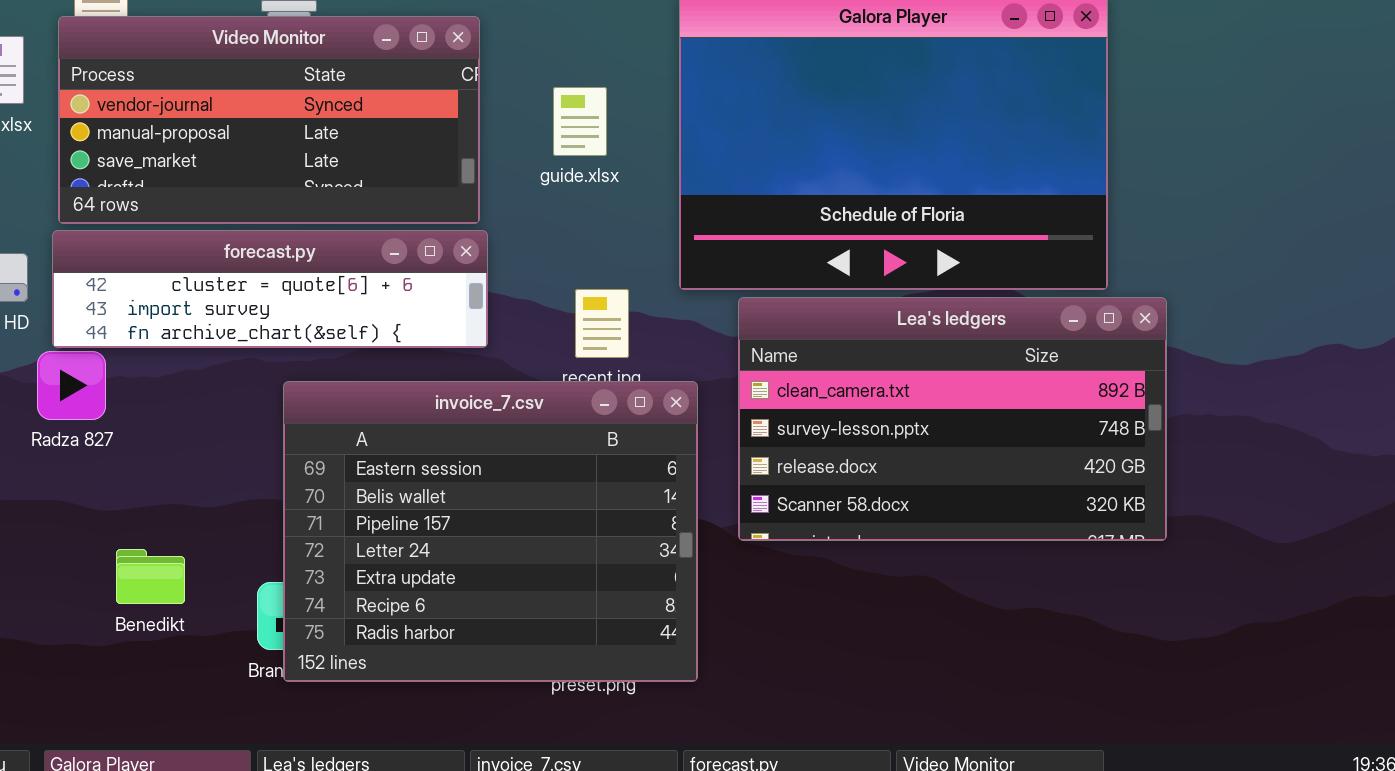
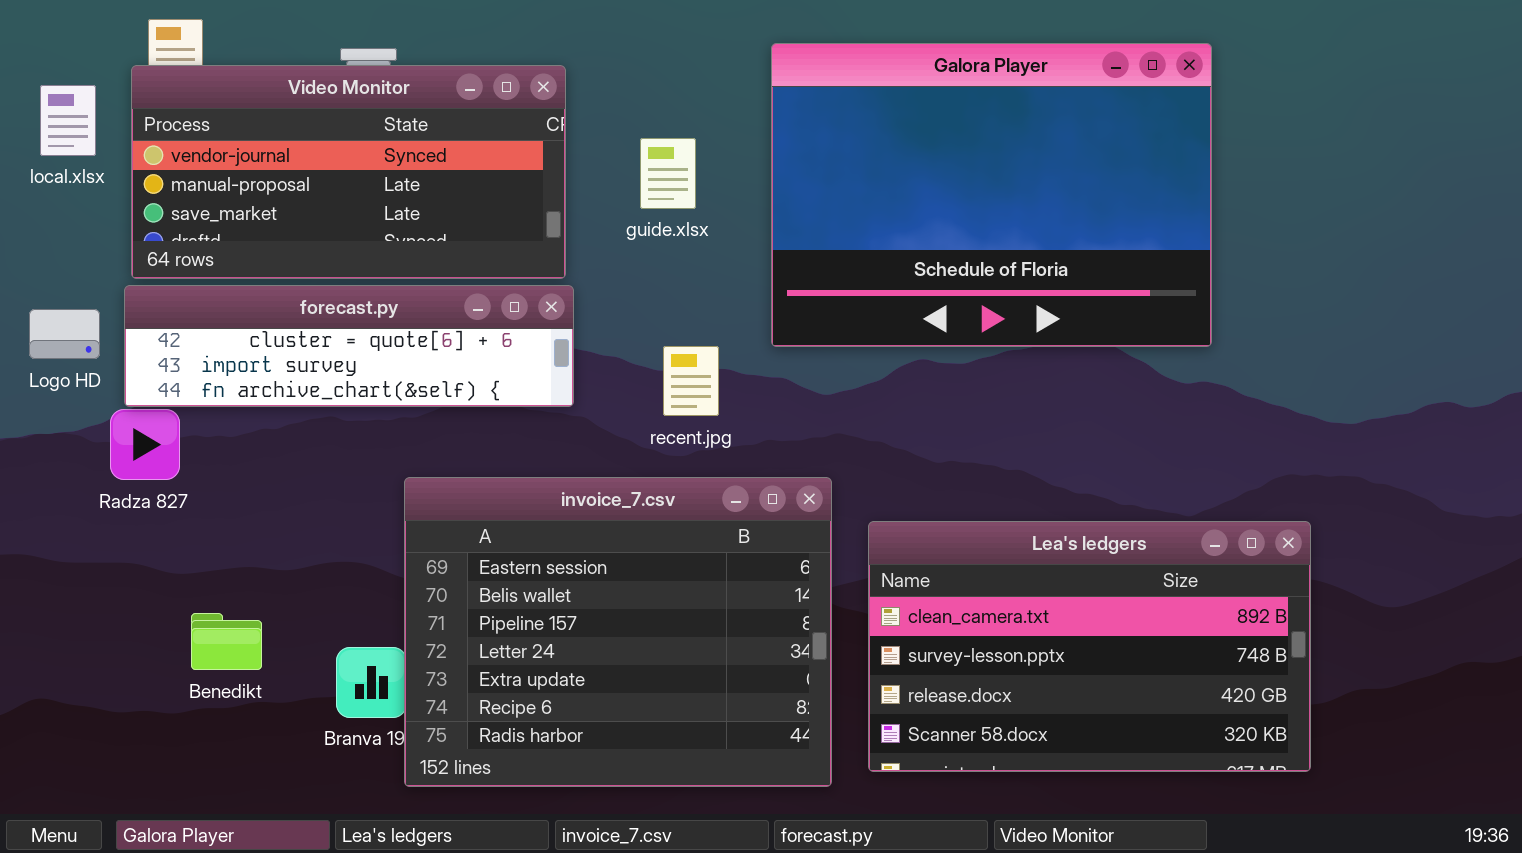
Lea's ledgers: [738,297,1167,541] -> [868,521,1311,772], moved
invoice_7.csv: [283,381,698,682] -> [404,477,832,787], moved

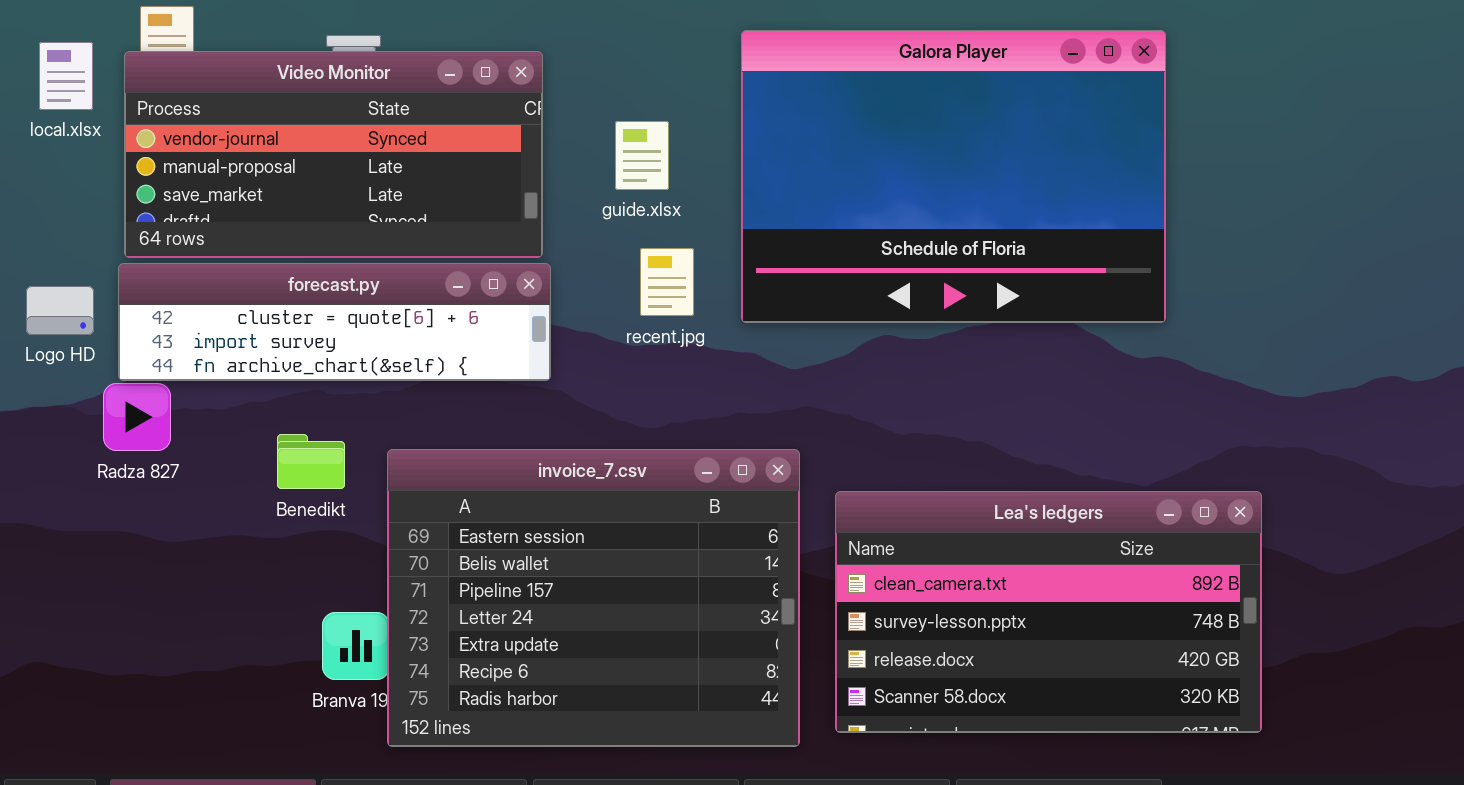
local.xlsx: [40,85,96,156] -> [39,42,93,110], moved
recent.jpg: [663,346,719,416] -> [640,248,694,316], moved
Benedikt: [191,613,262,670] -> [277,434,345,489], moved

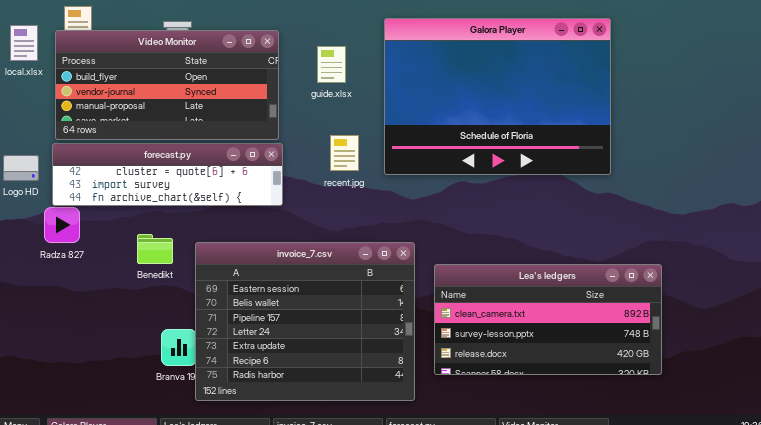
Video Monitor: [124,51,543,258] -> [55,30,279,140], scrolled up 1 row
guide.xlsx: [615,121,669,190] -> [317,46,346,83], moved
Lea's ledgers: [835,491,1262,733] -> [434,264,662,375], resized

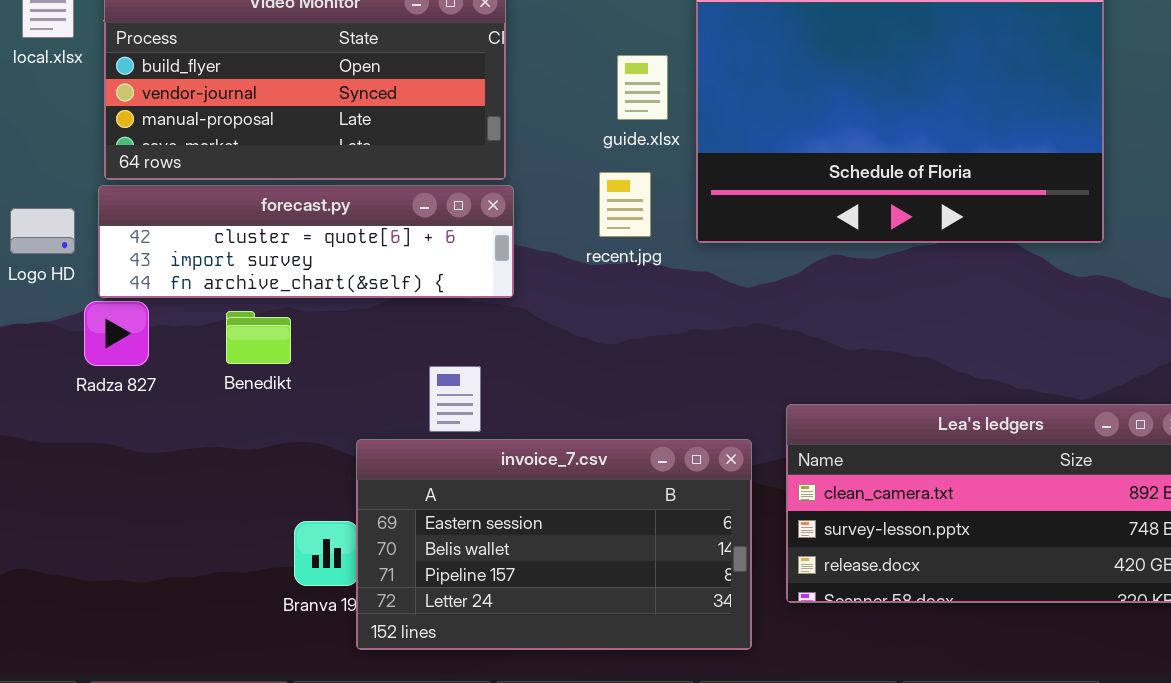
guide.xlsx: [317,46,346,83] -> [617,55,668,120], moved
Benedikt: [137,234,173,264] -> [226,311,291,364], moved
invoice_7.csv: [195,242,415,401] -> [356,439,752,650], resized

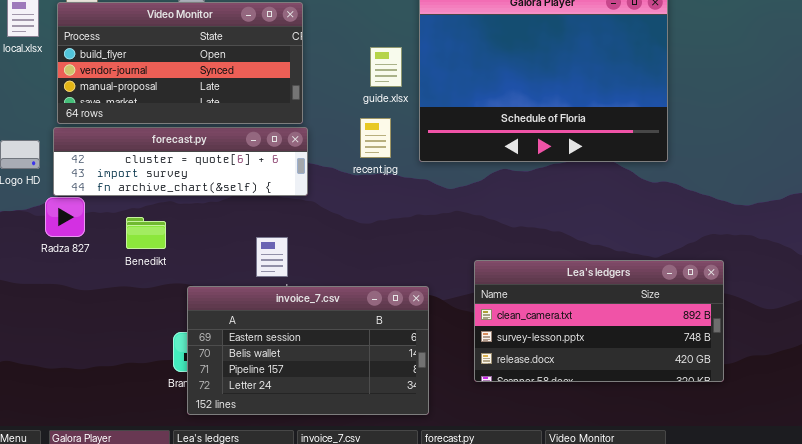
Benedikt: [226,311,291,364] -> [126,217,166,249], moved
invoice_7.csv: [356,439,752,650] -> [187,286,429,415], moved

